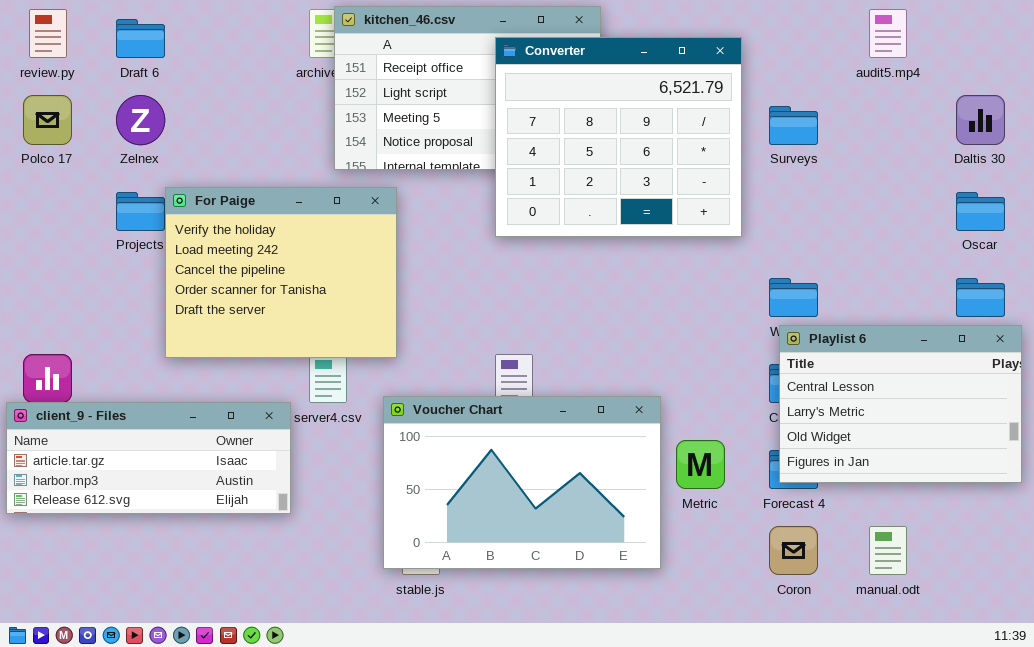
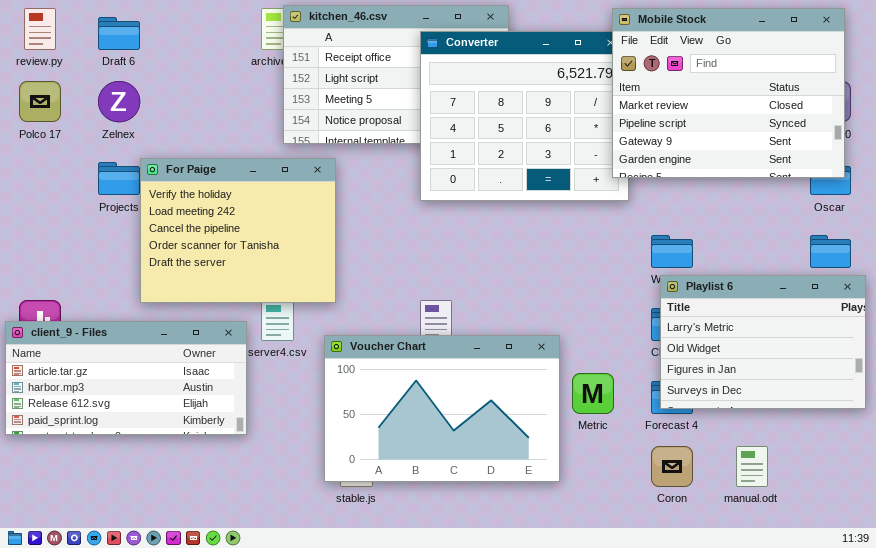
Mobile Stock: none -> [612,8,845,178], opened
Playlist 6: [779,325,1022,483] -> [660,275,866,409], scrolled down 1 row
client_9 - Files: [6,402,291,514] -> [5,321,247,435], resized

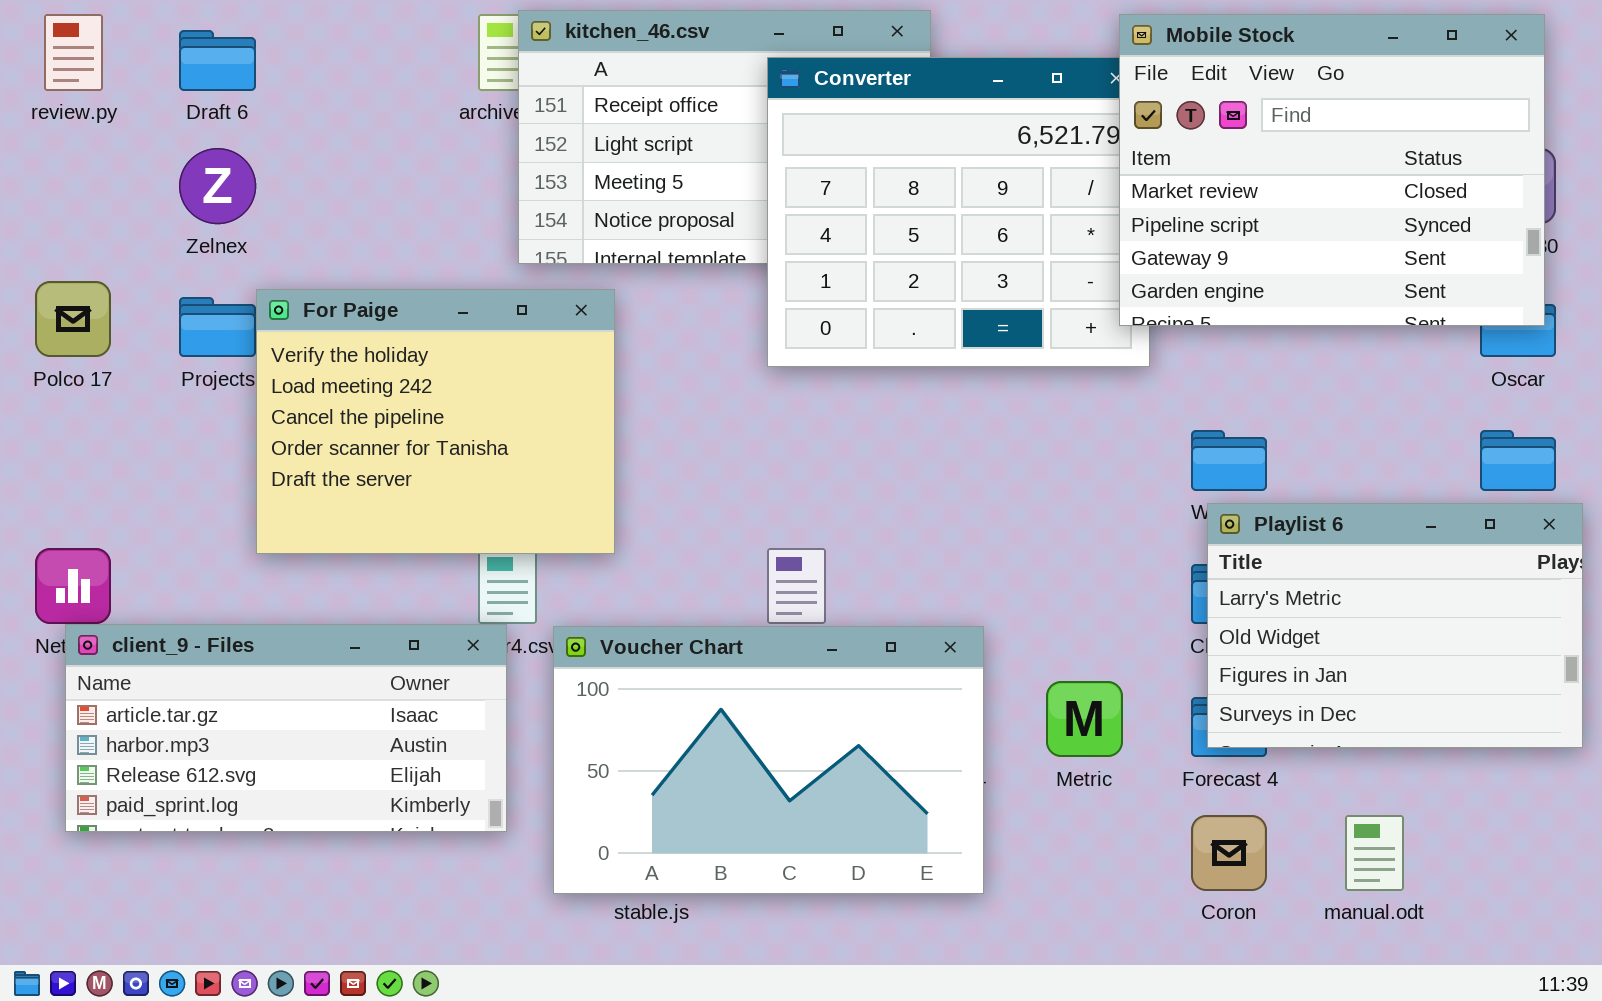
Polco 17: [19,81,61,122] -> [35,281,111,357], moved
client_9 - Files: [5,321,247,435] -> [65,624,507,832], moved
Voucher Chart: [324,335,560,482] -> [553,626,984,894], moved

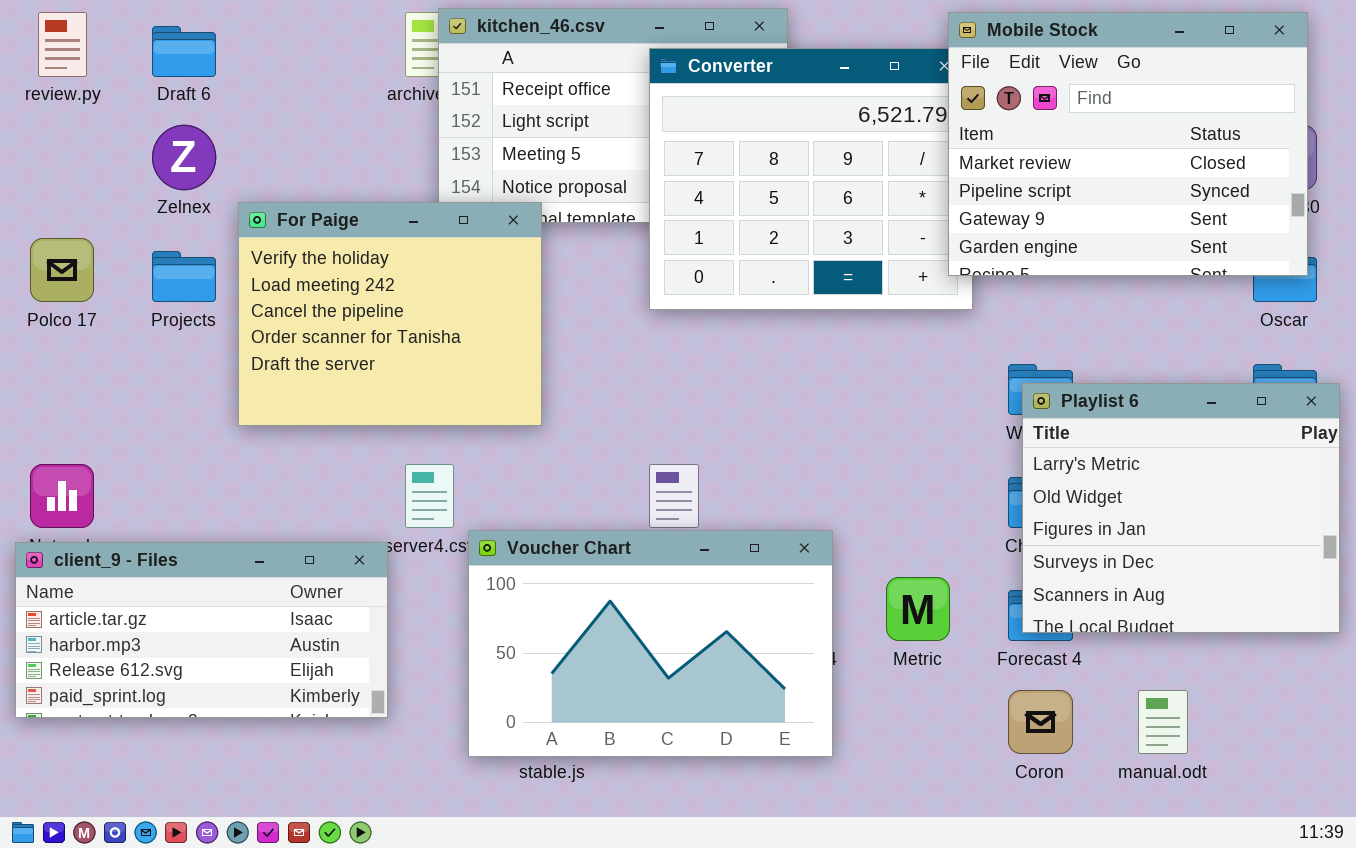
For Paige: [256,289,615,554] -> [238,202,542,426], moved
Playlist 6: [1207,503,1583,748] -> [1022,383,1340,633], resized
client_9 - Files: [65,624,507,832] -> [15,542,388,718], moved

